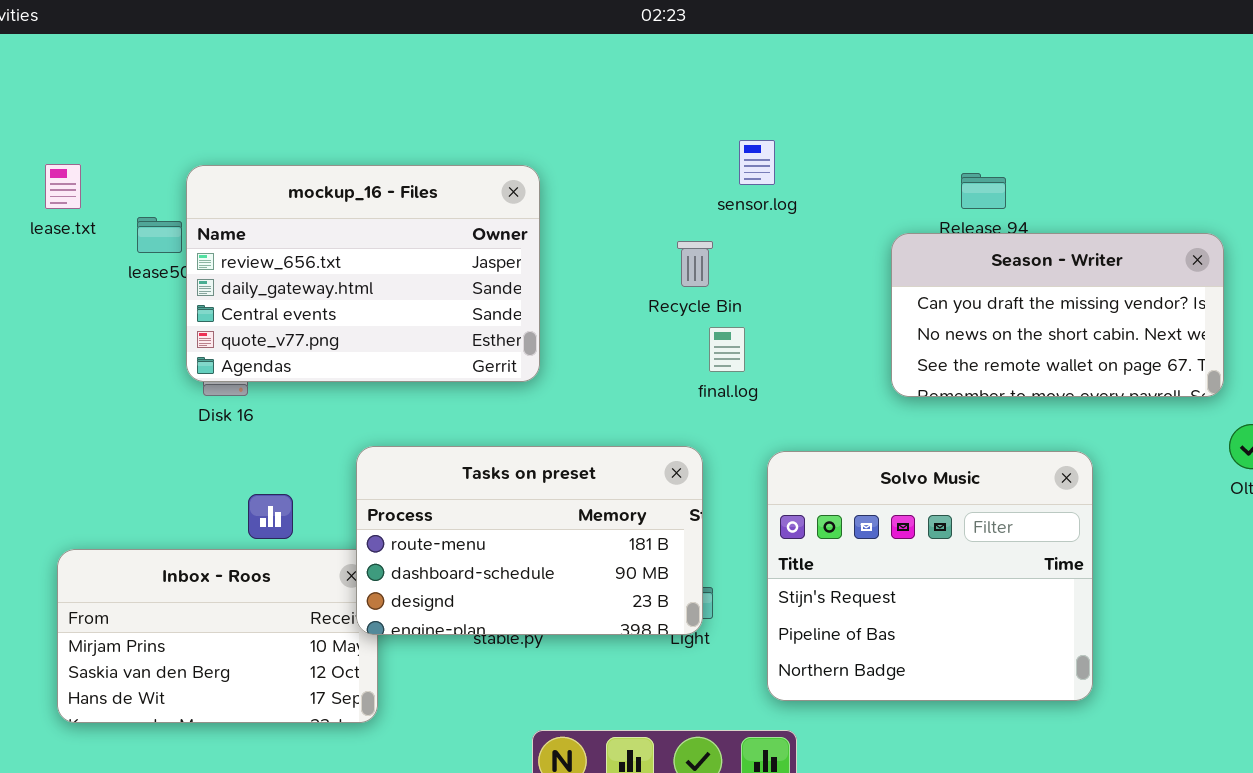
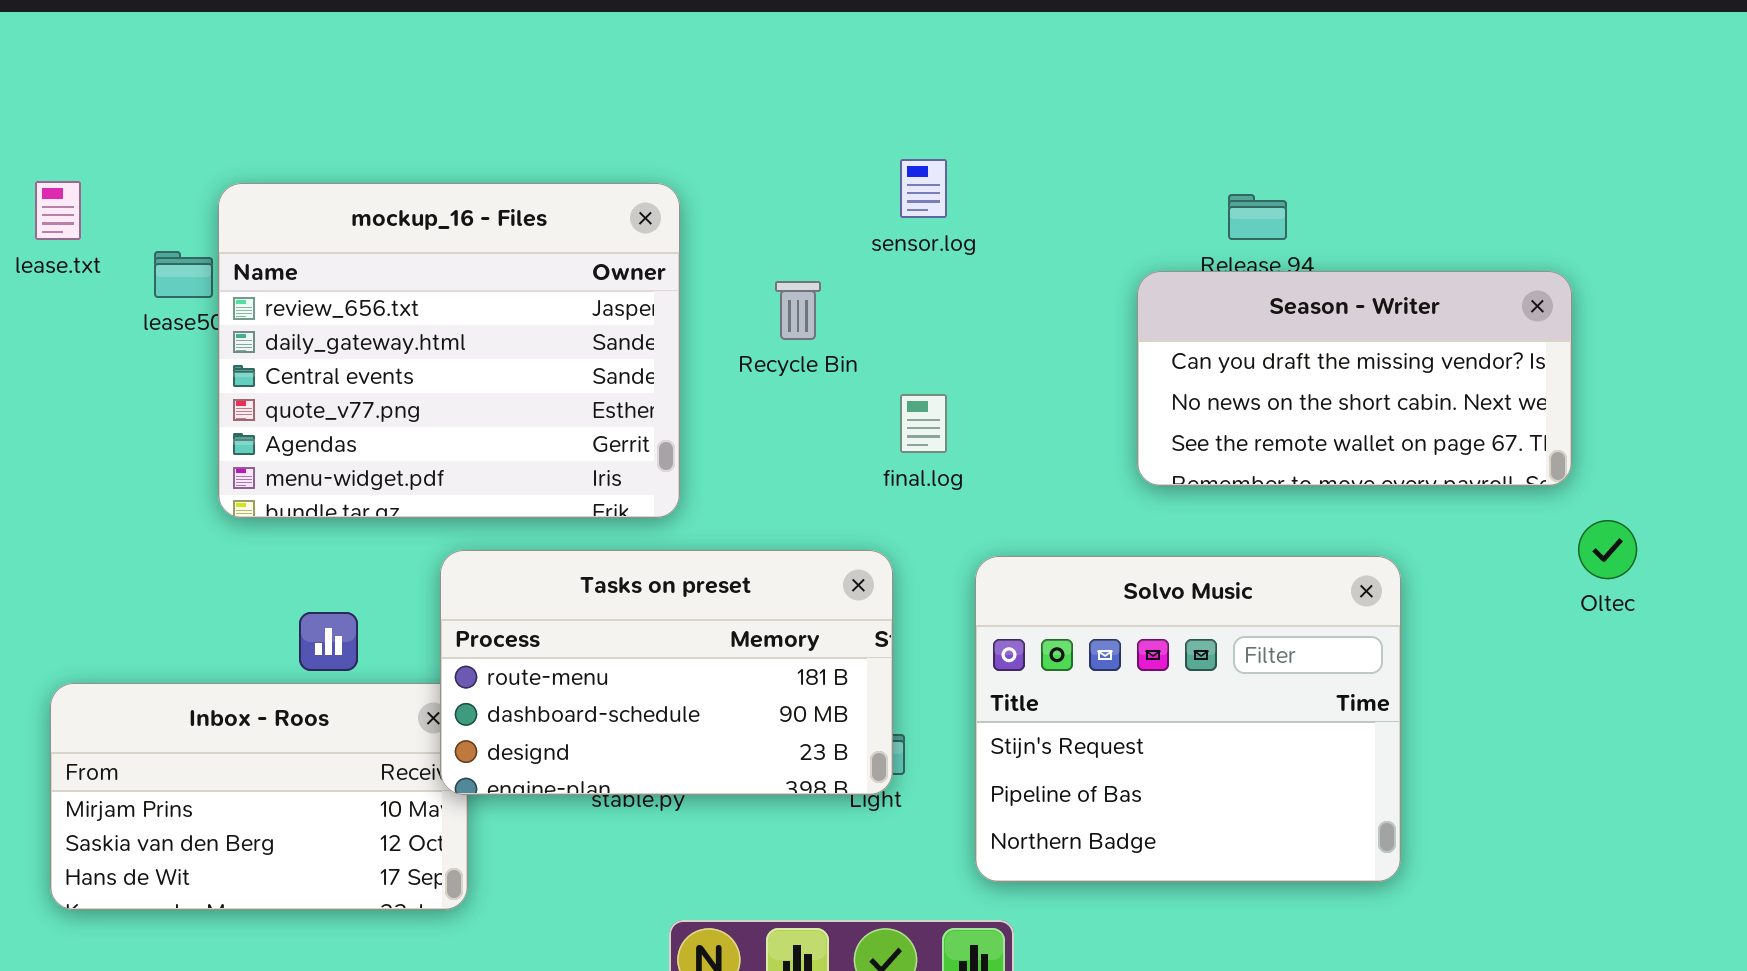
sensor.log: [739,140,775,185] -> [900,159,947,218], moved
mockup_16 - Files: [186,165,540,382] -> [218,183,680,518], resized
Recycle Bin: [677,241,713,287] -> [775,281,821,340], moved

